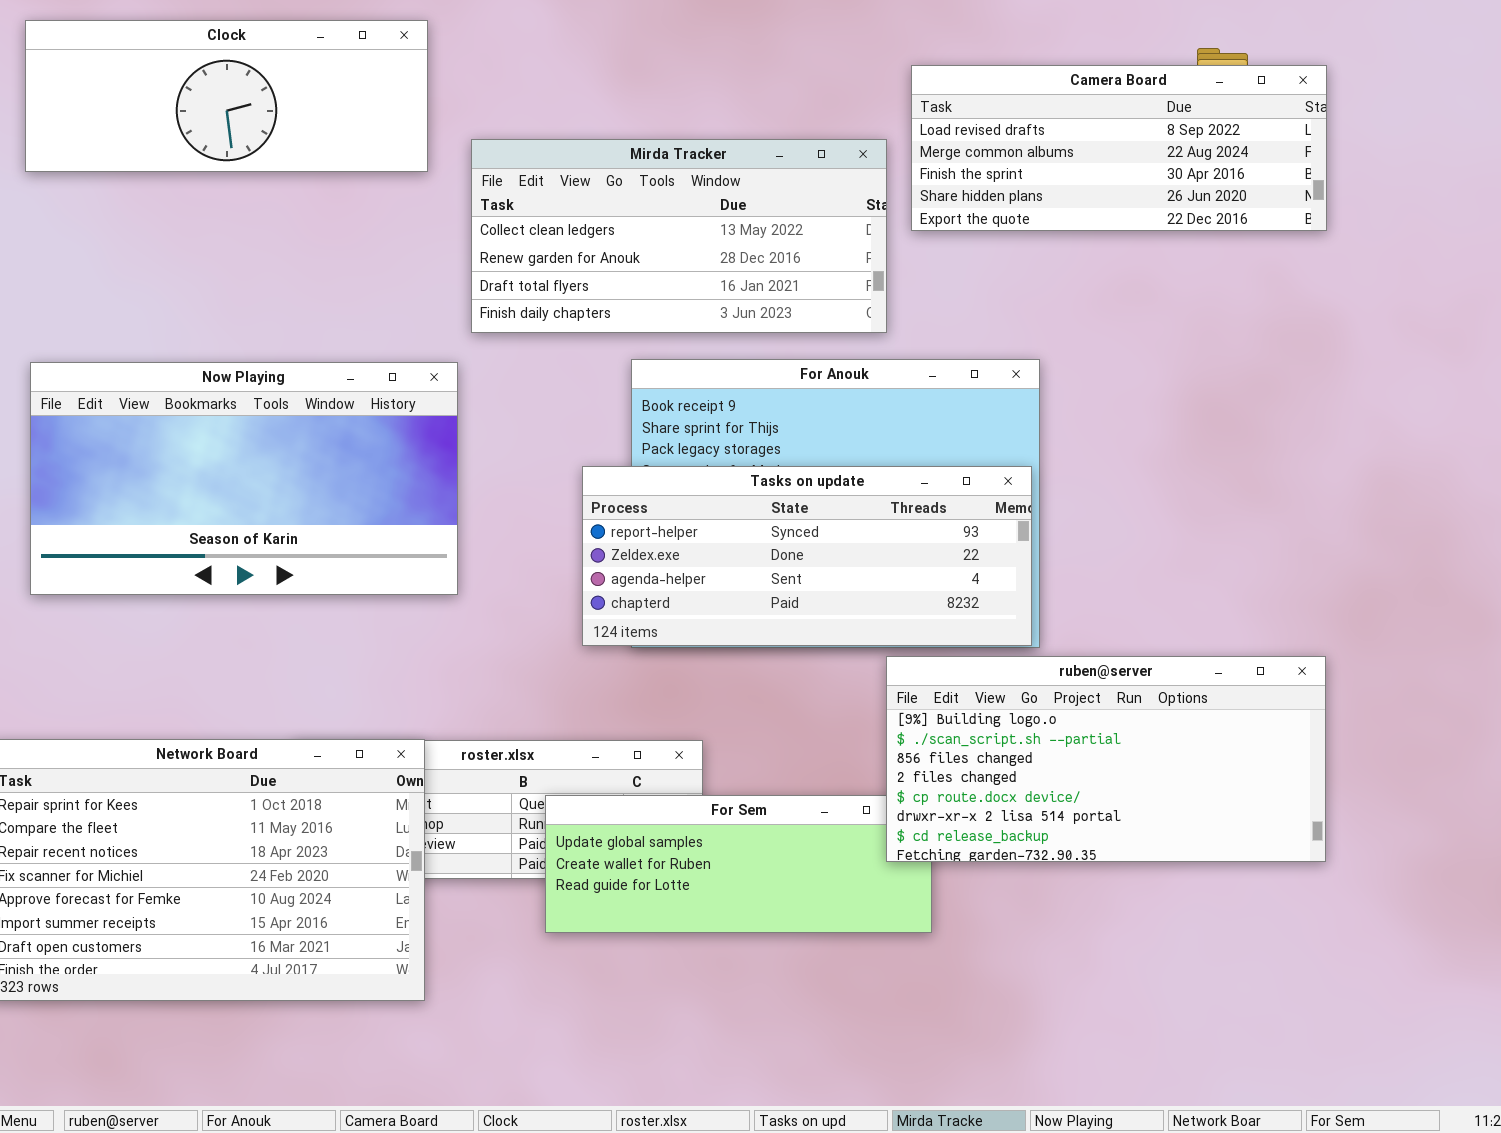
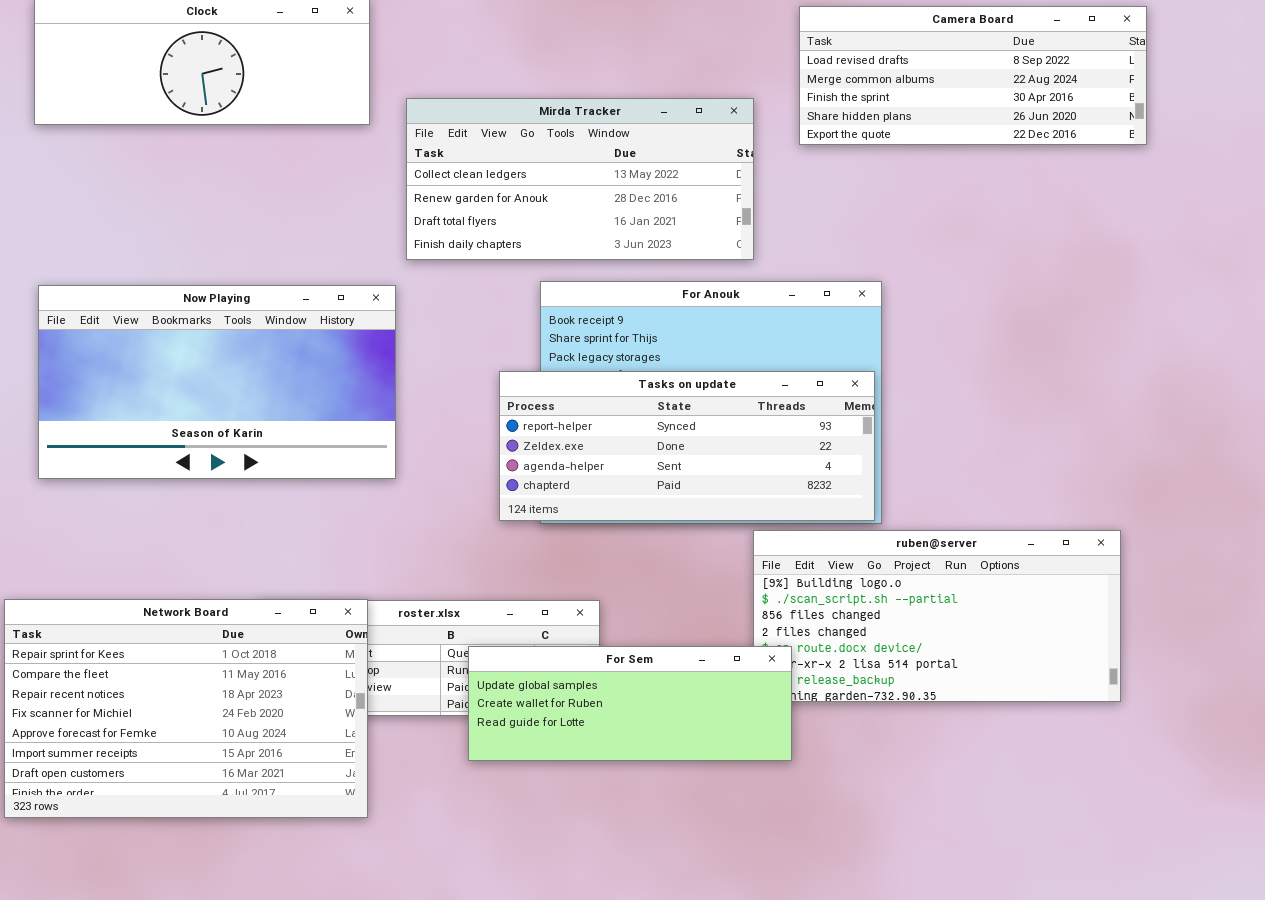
Camera Board: [911,65,1327,231] -> [799,6,1147,145], moved
For Sem: [545,795,932,933] -> [468,646,792,761], raised

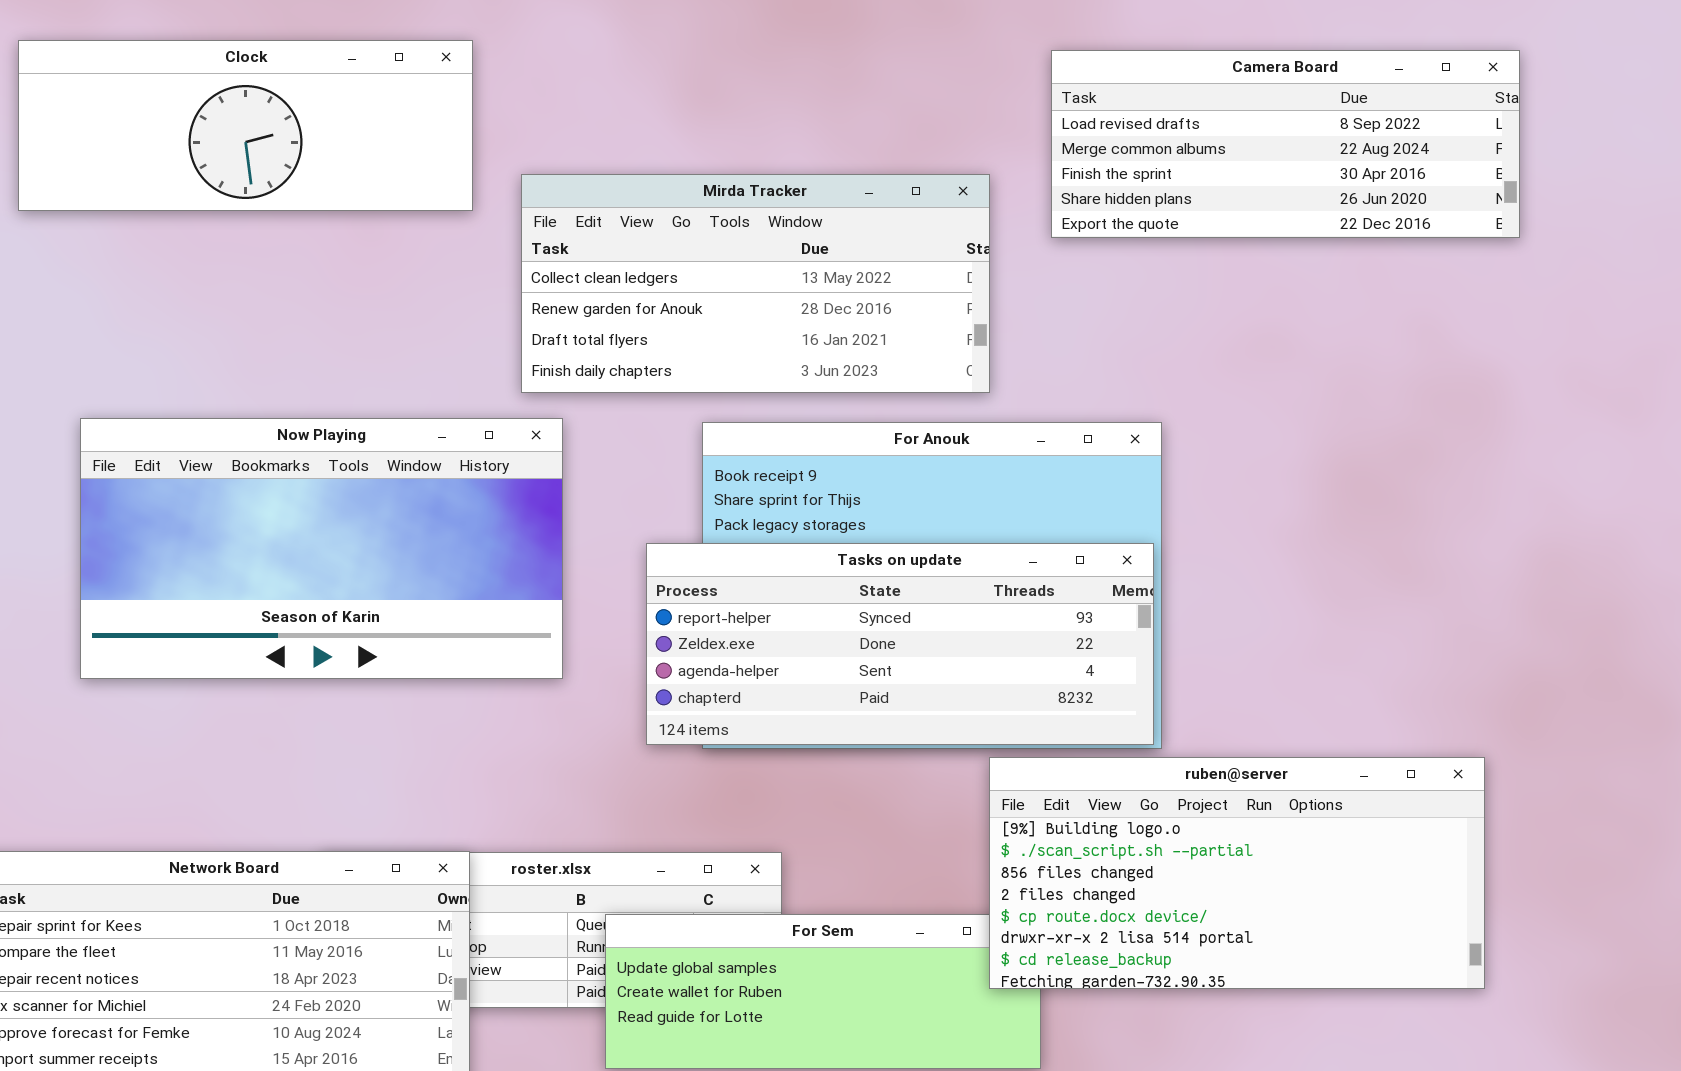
Now Playing: [38,285,396,479] -> [80,418,563,679], moved
ruben@server: [753,530,1121,702] -> [989,757,1485,989], raised

